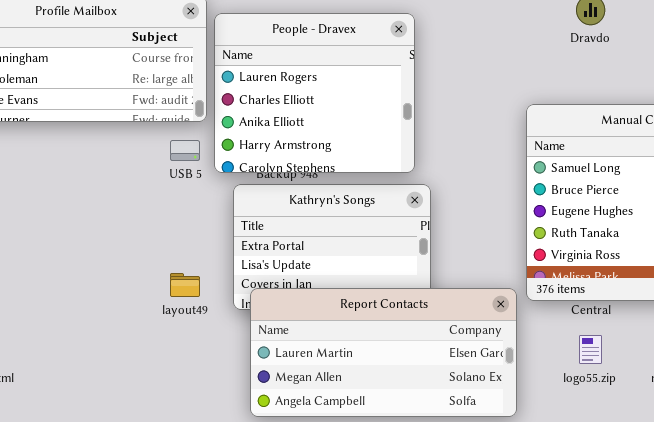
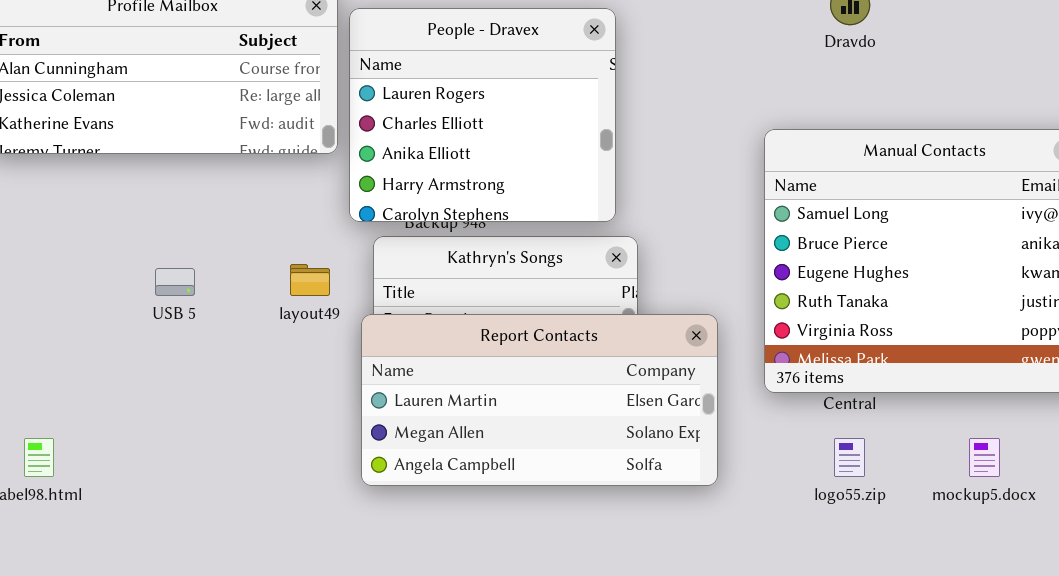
USB 5: [170,140,200,161] -> [155,268,195,296], moved
layout49: [170,273,200,297] -> [290,264,330,296], moved
Report Contacts: [250,288,517,417] -> [361,314,718,486], moved

